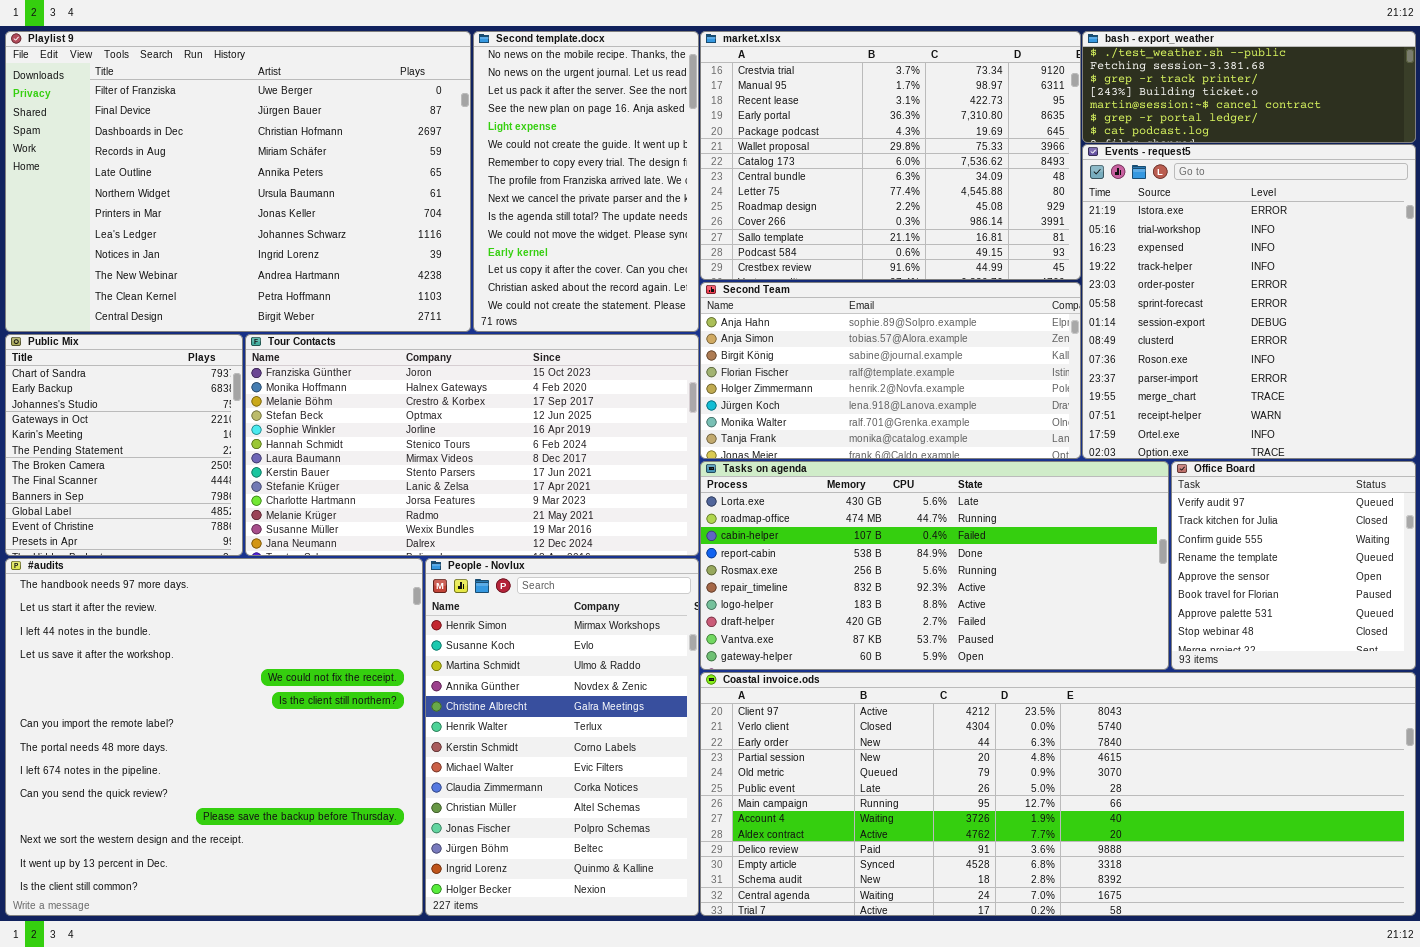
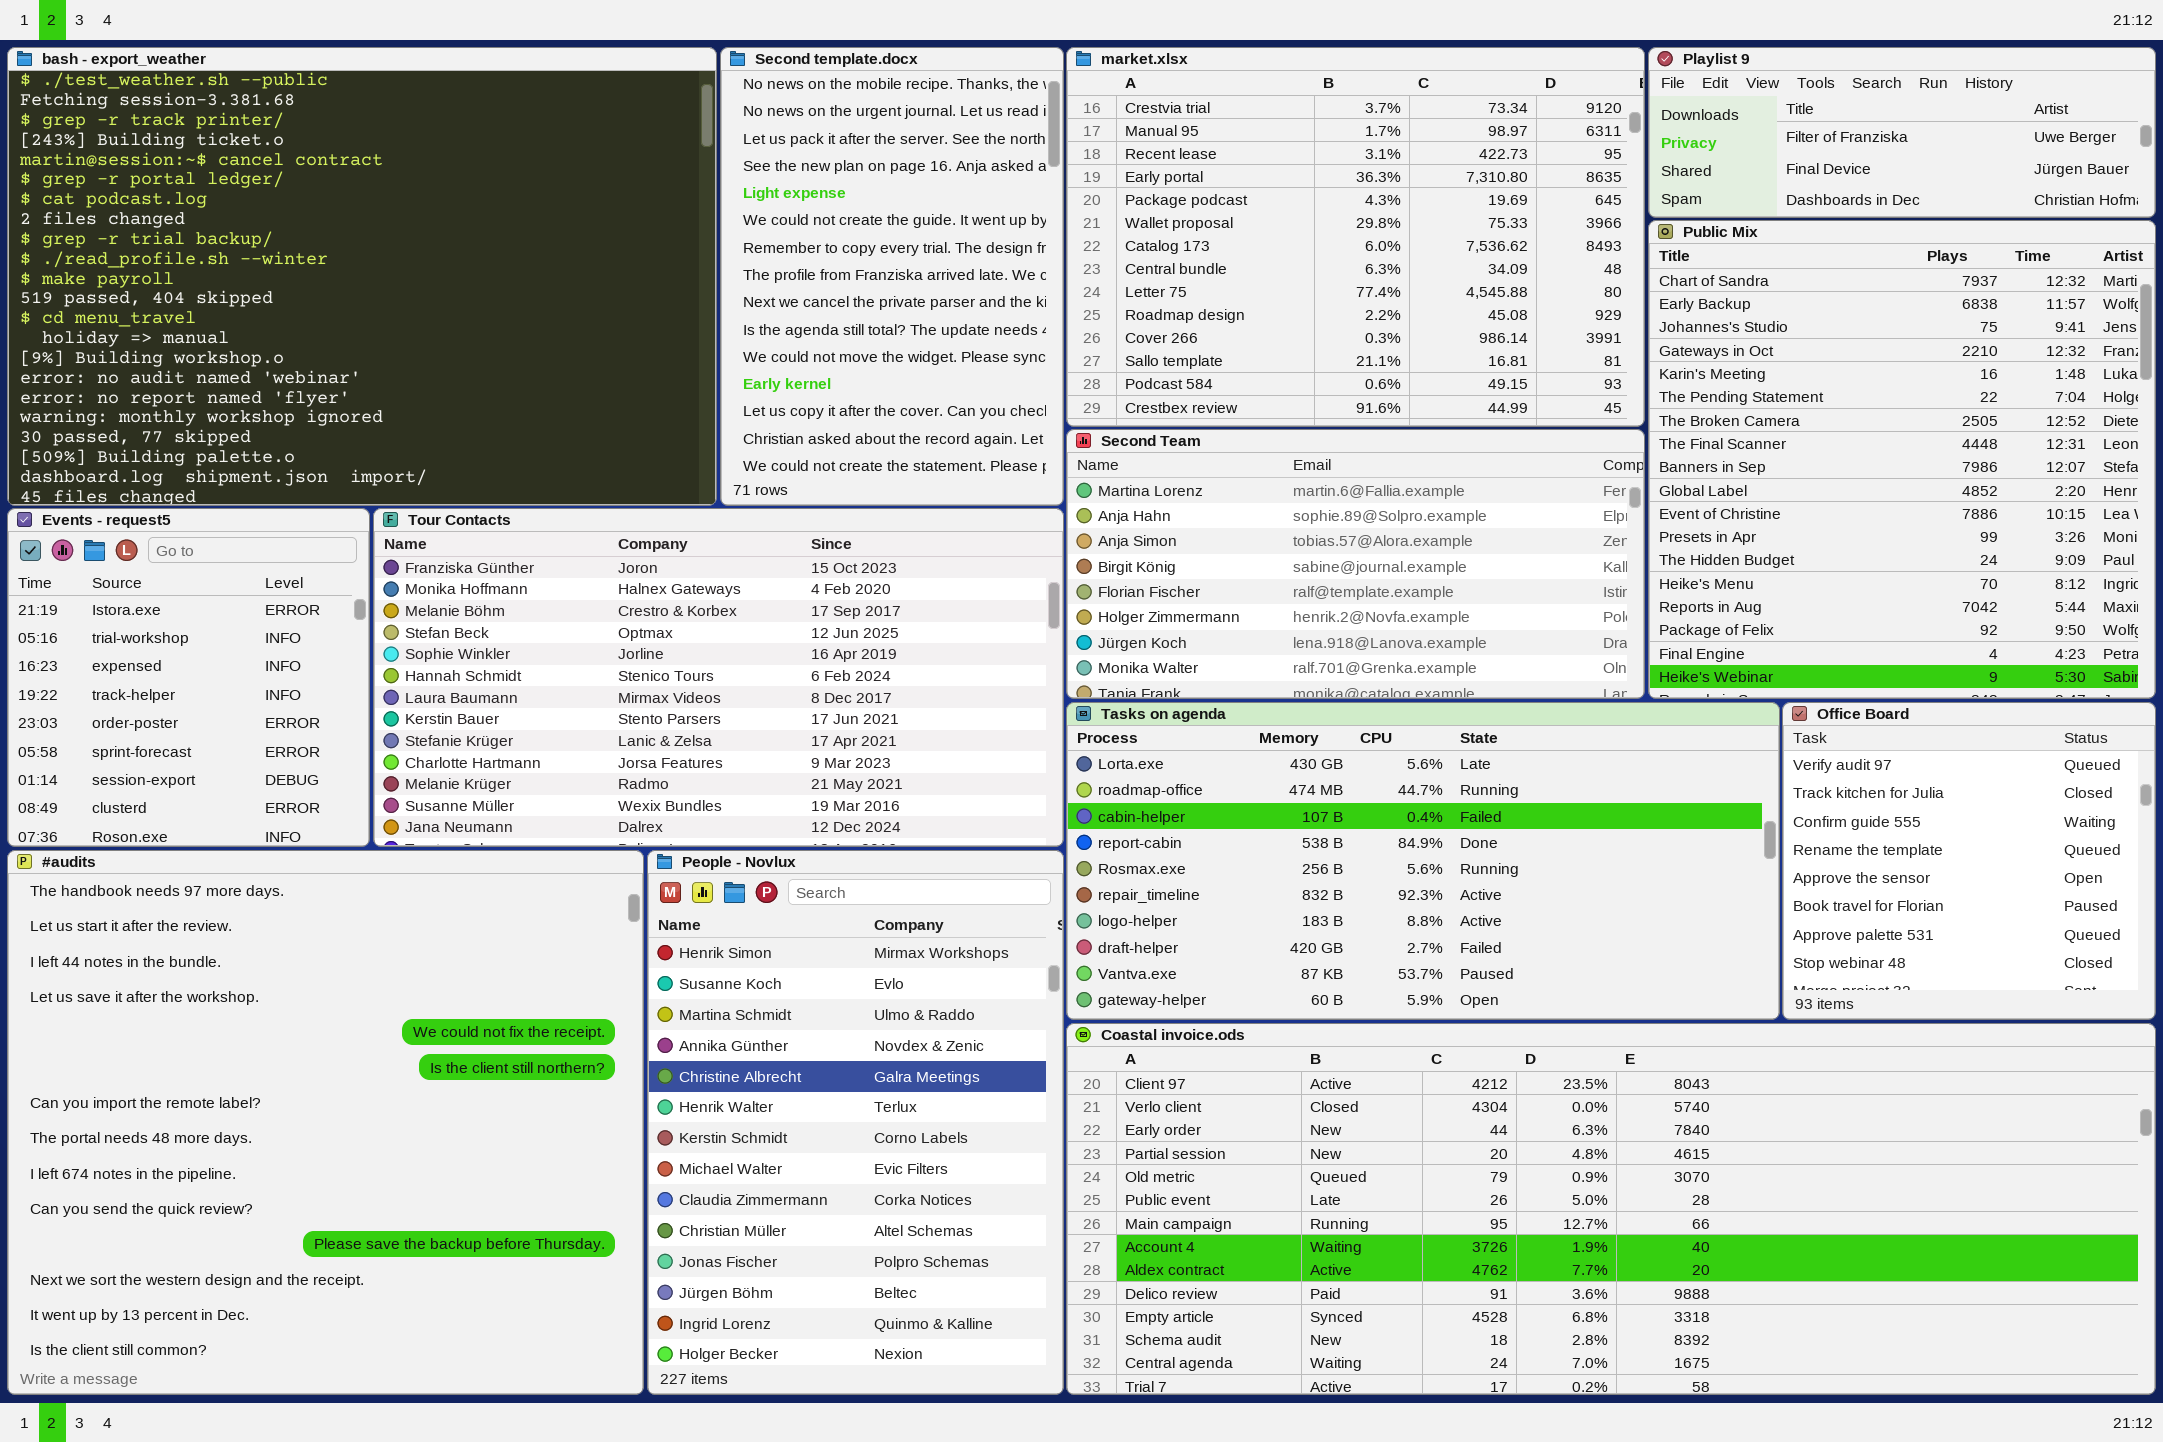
Playlist 9: [5,31,471,332] -> [1648,47,2156,218], moved, resized
bash - export_weather: [1082,31,1416,143] -> [7,47,717,506], moved, resized
Events - request5: [1082,144,1416,459] -> [7,508,370,847], moved, resized
Second Team: [700,282,1081,459] -> [1066,429,1645,699], scrolled up 1 row
Public Mix: [5,334,243,556] -> [1648,220,2156,699], moved, resized

